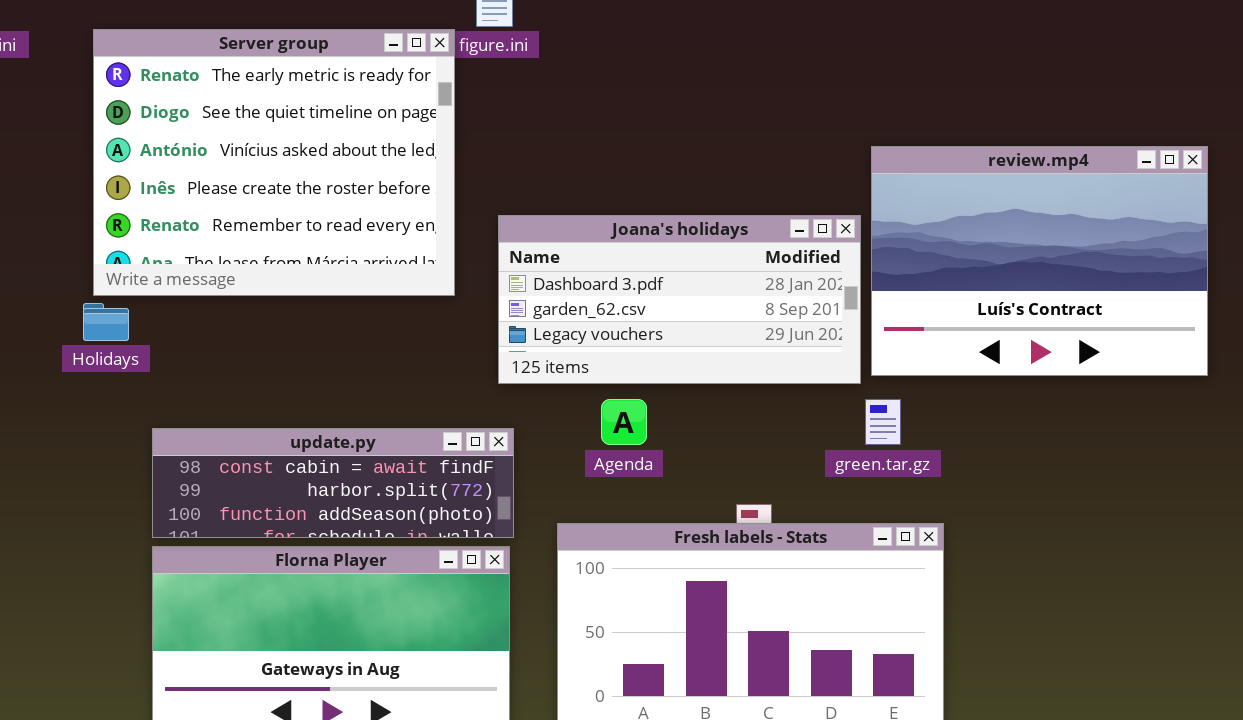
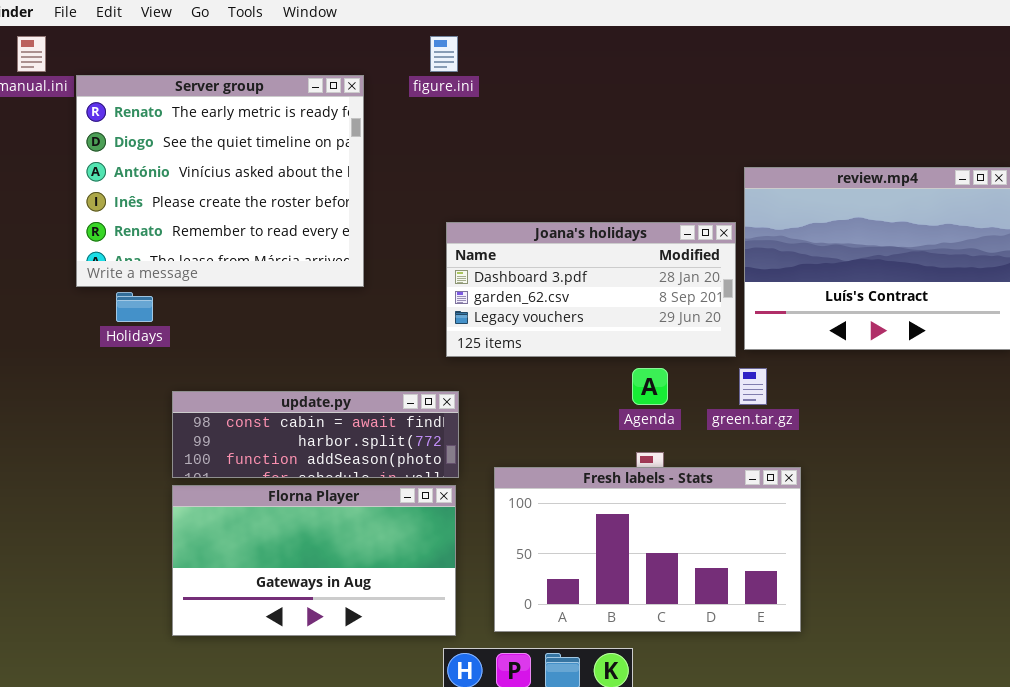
Server group: [93,29,455,296] -> [76,75,364,287], moved
Agenda: [601,399,647,445] -> [632,368,668,405], moved

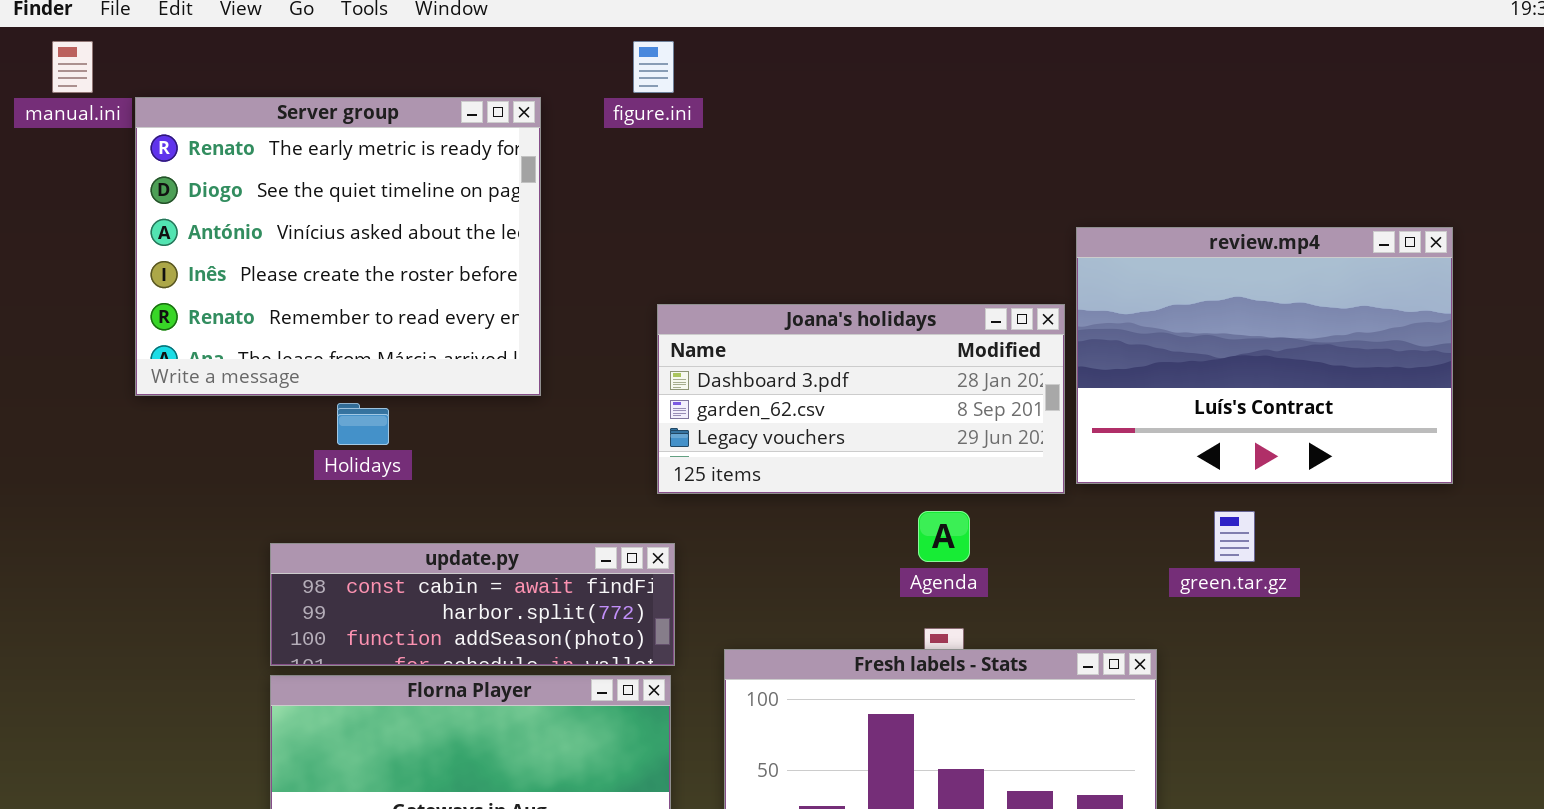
Holidays: [116,292,153,322] -> [337,403,389,445], moved
green.tar.gz: [739,368,767,405] -> [1214,511,1255,562], moved

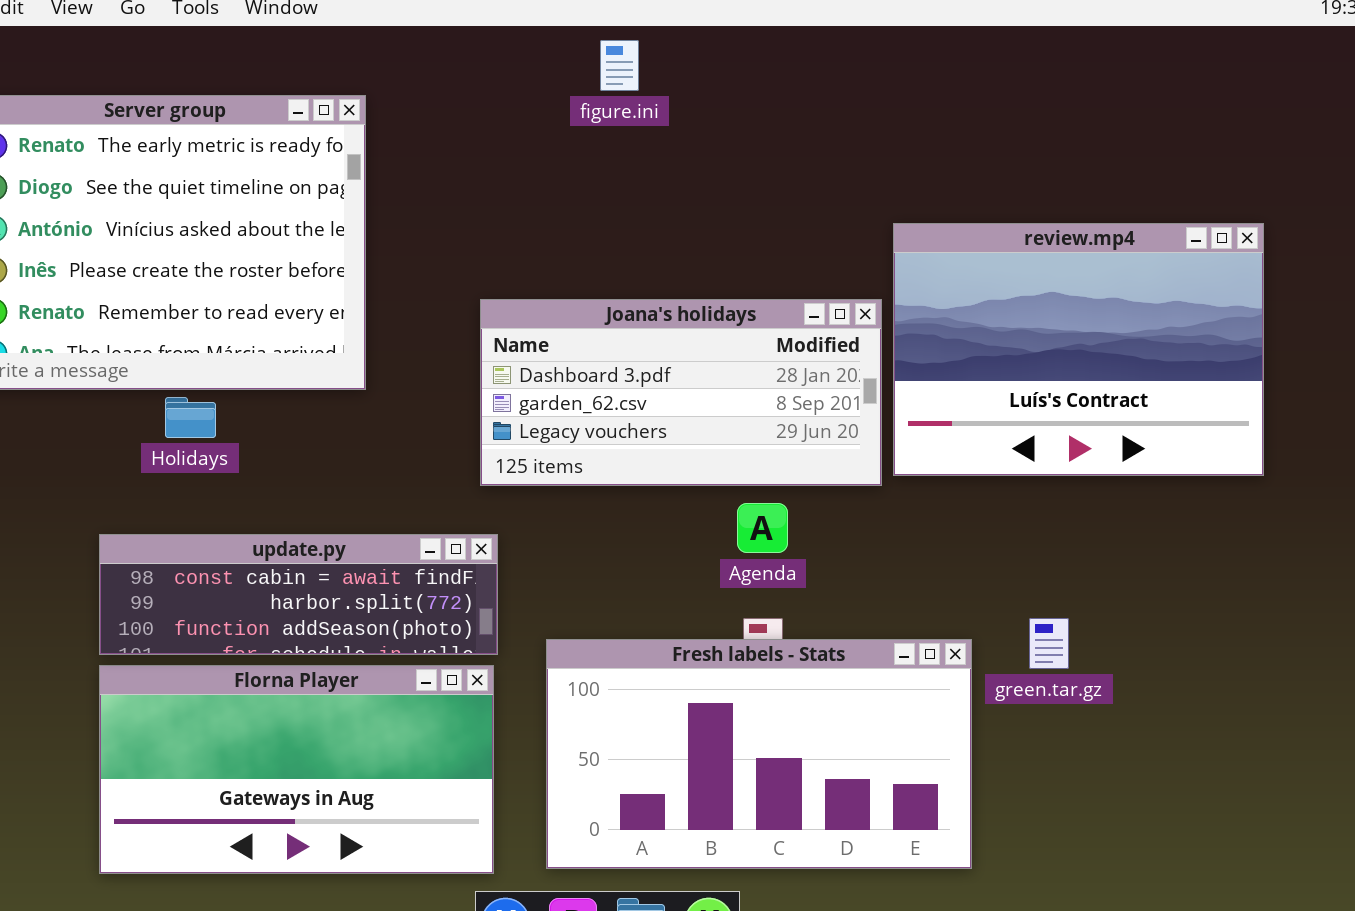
figure.ini: [633,41,674,93] -> [600,40,639,91], moved
green.tar.gz: [1214,511,1255,562] -> [1029,618,1069,669], moved

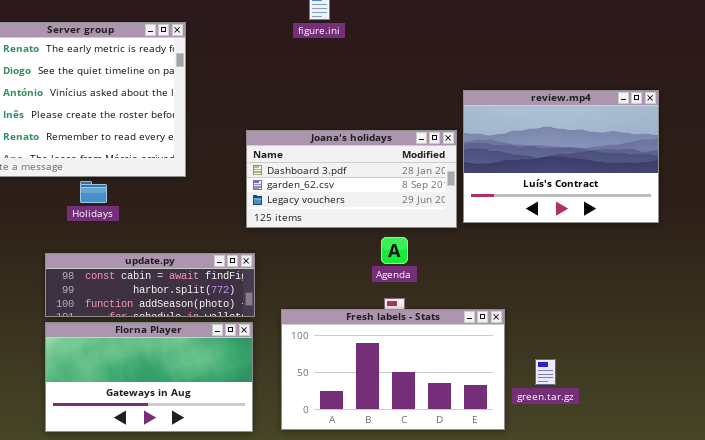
green.tar.gz: [1029,618,1069,669] -> [535,359,556,385], moved

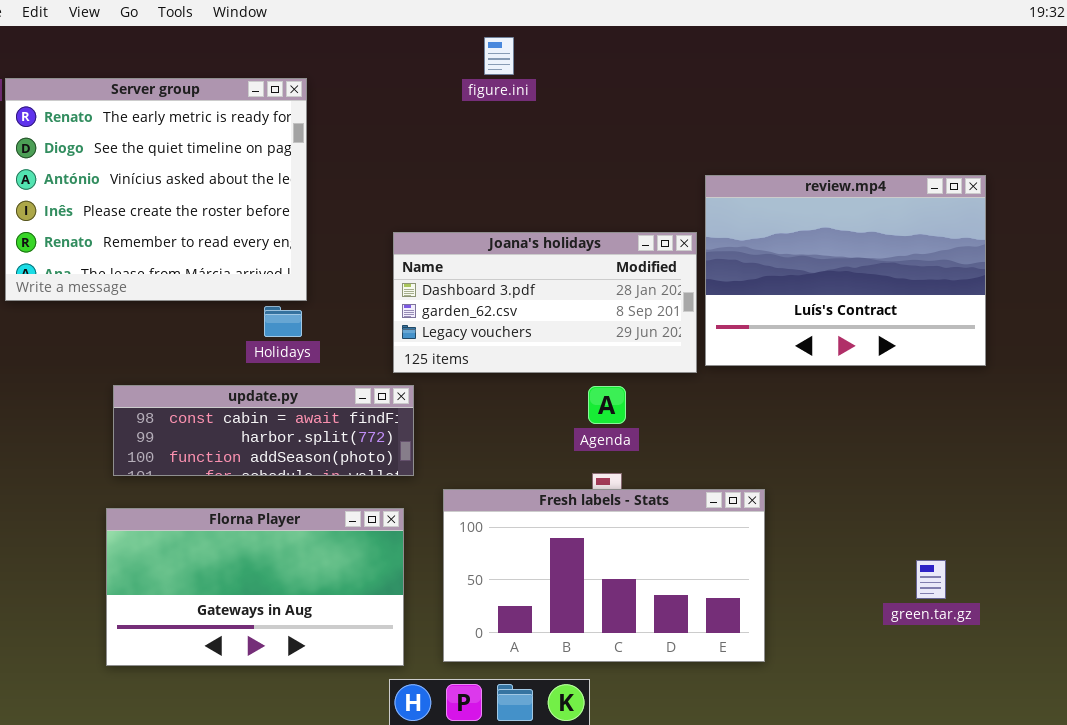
Holidays: [80,181,107,203] -> [264,306,302,337], moved
update.py: [45,253,255,317] -> [113,385,414,476], moved
green.tar.gz: [535,359,556,385] -> [916,560,946,599], moved

